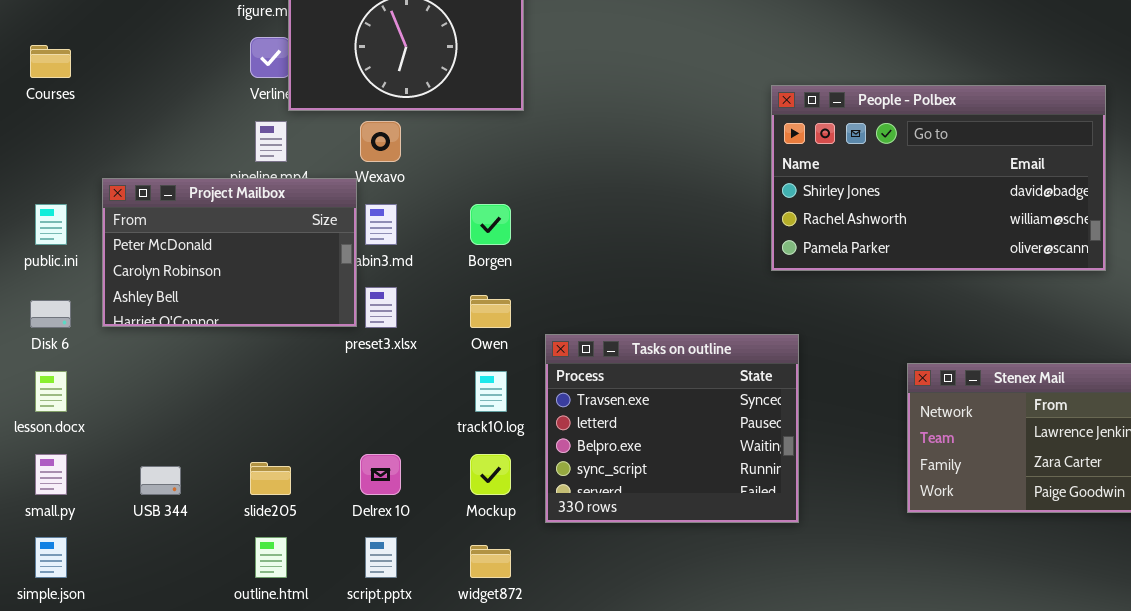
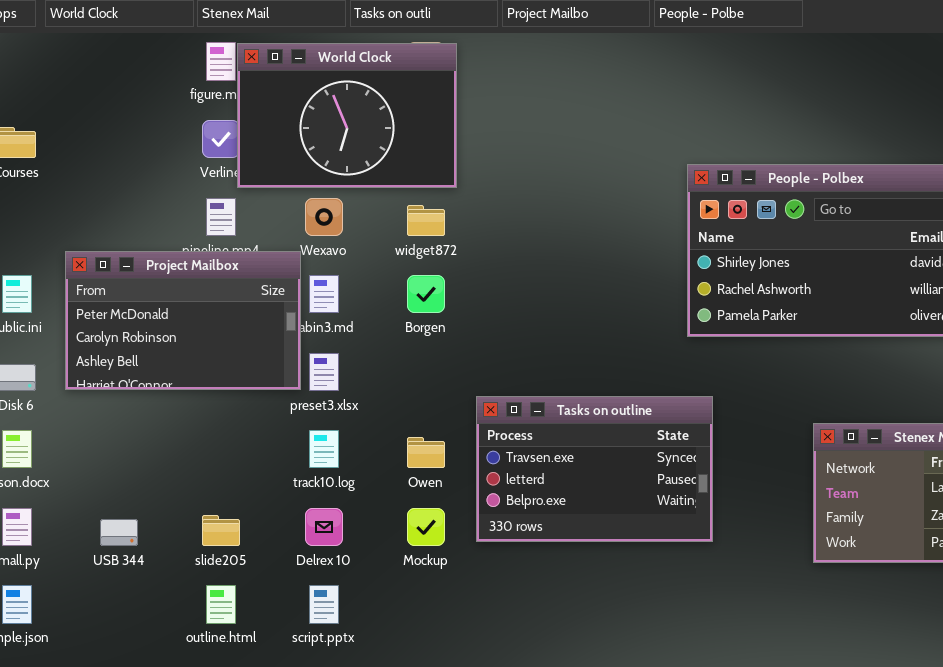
Owen: [470,295,511,328] -> [407,437,445,468], moved
Tasks on outline: [545,334,799,523] -> [476,396,713,542], resized
track10.log: [475,371,507,412] -> [309,430,339,468], moved
widget872: [470,545,511,578] -> [407,205,445,236], moved

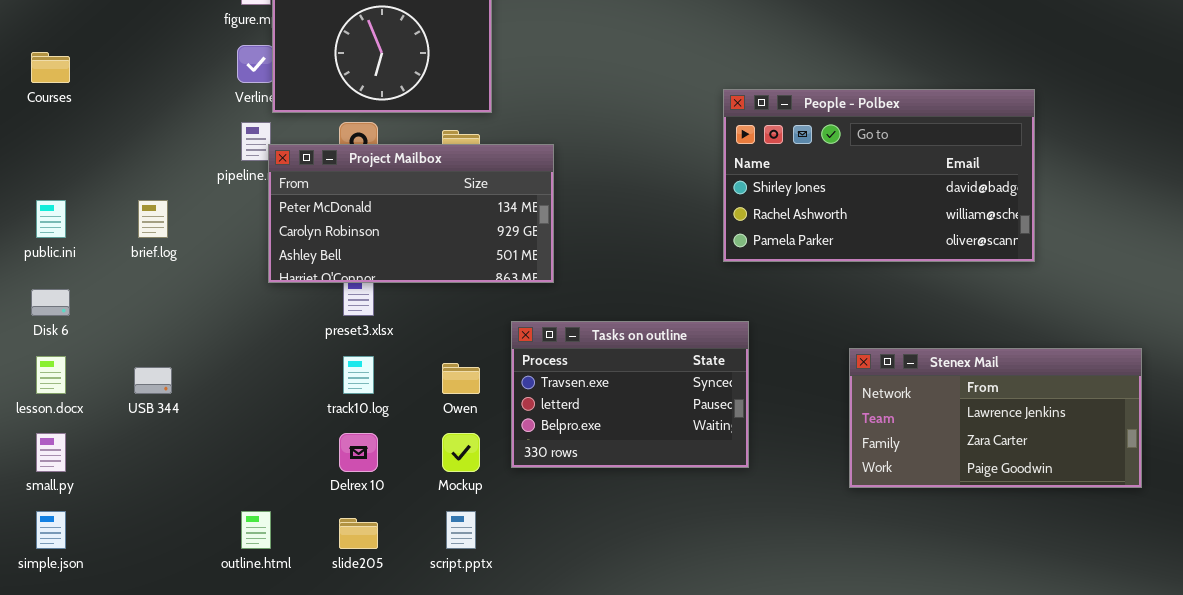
Project Mailbox: [65,251,301,390] -> [268,144,554,283], moved, resized
slide205: [202,515,240,546] -> [339,518,378,549], moved
USB 344: [100,519,138,546] -> [134,367,172,394], moved
script.pptx: [309,585,339,624] -> [446,511,476,549], moved

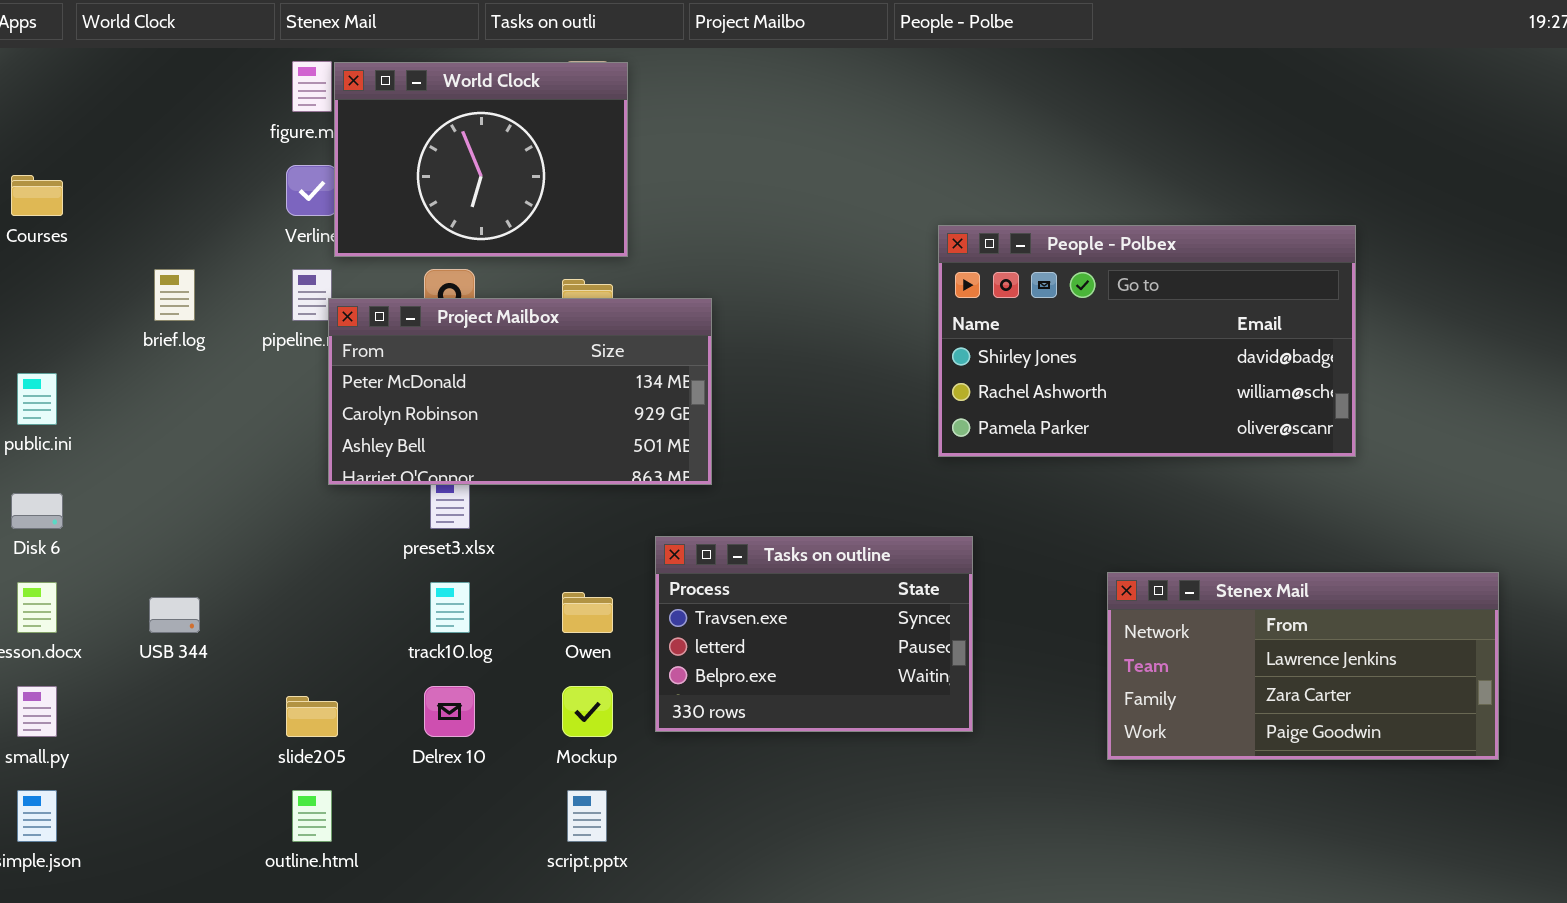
brief.log: [138,200,168,238] -> [154,269,195,321], moved
slide205: [339,518,378,549] -> [286,696,338,737], moved

